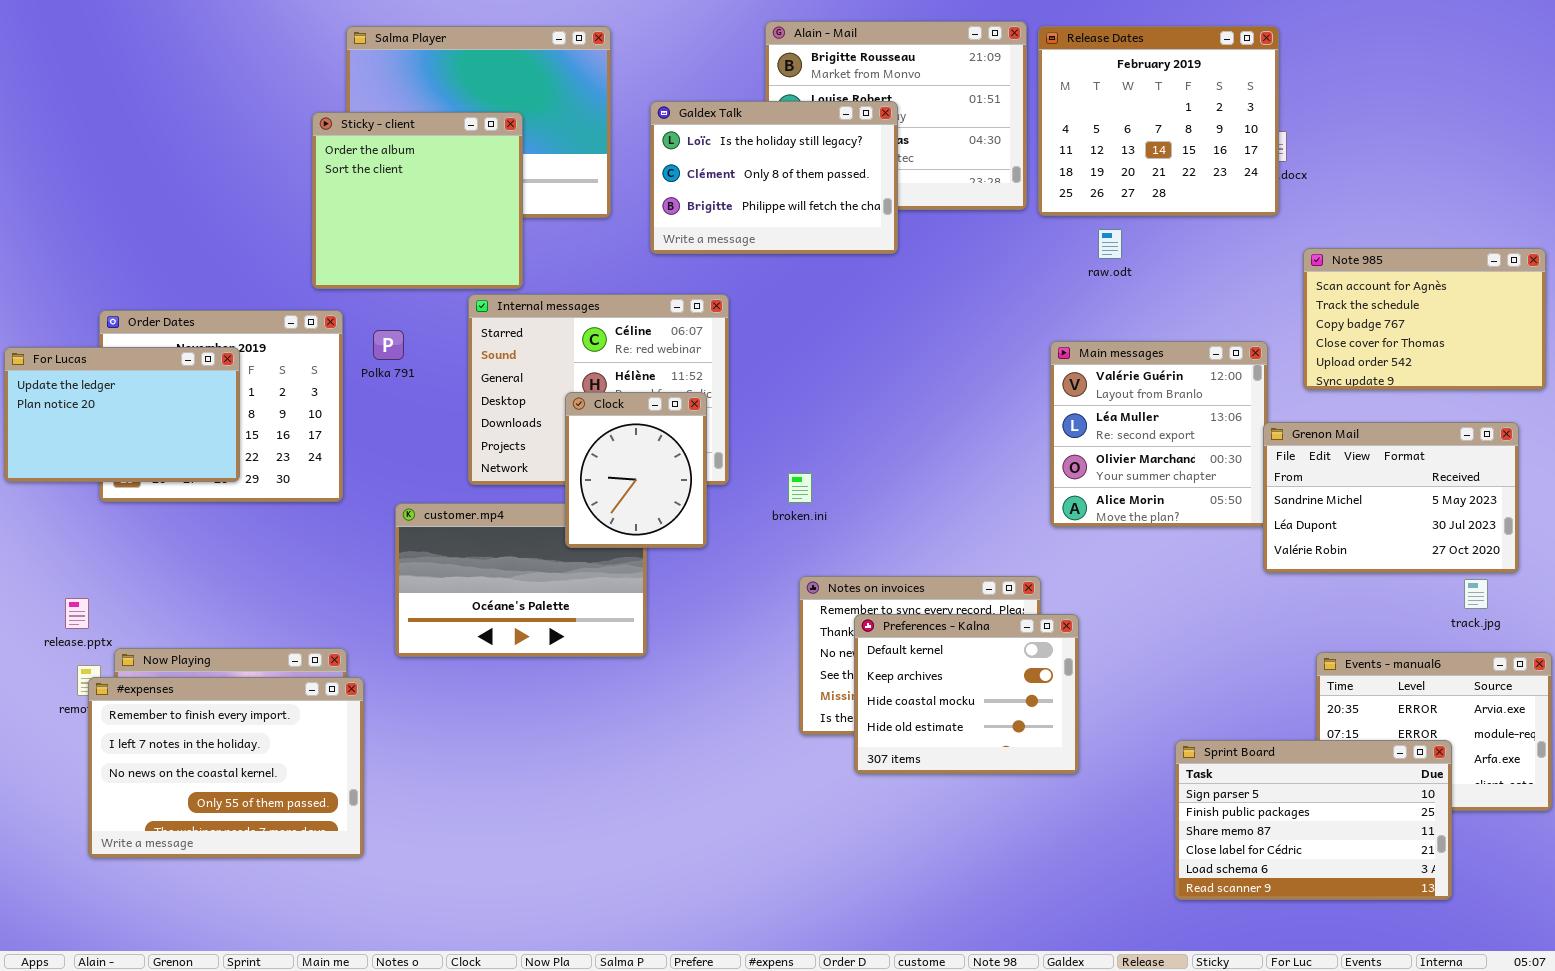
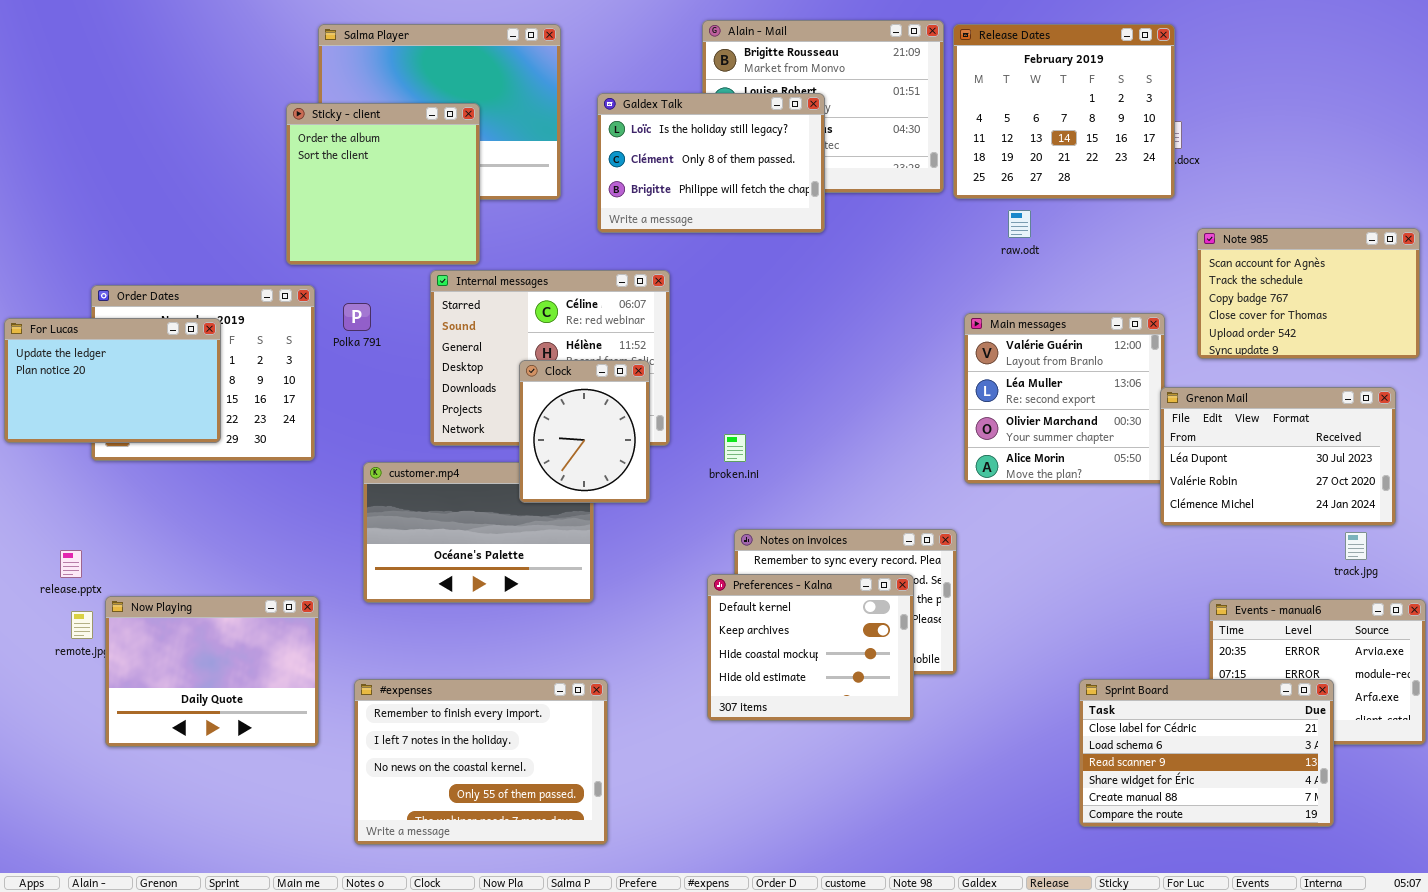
Grenon Mail: [1263,422,1519,573] -> [1160,387,1396,526], scrolled down 1 row
Preferences - Kalna: [854,614,1079,774] -> [707,574,914,721], moved
#expenses: [88,677,364,858] -> [354,679,608,845], moved
Sprint Board: [1175,740,1452,900] -> [1079,679,1334,827], scrolled down 3 rows

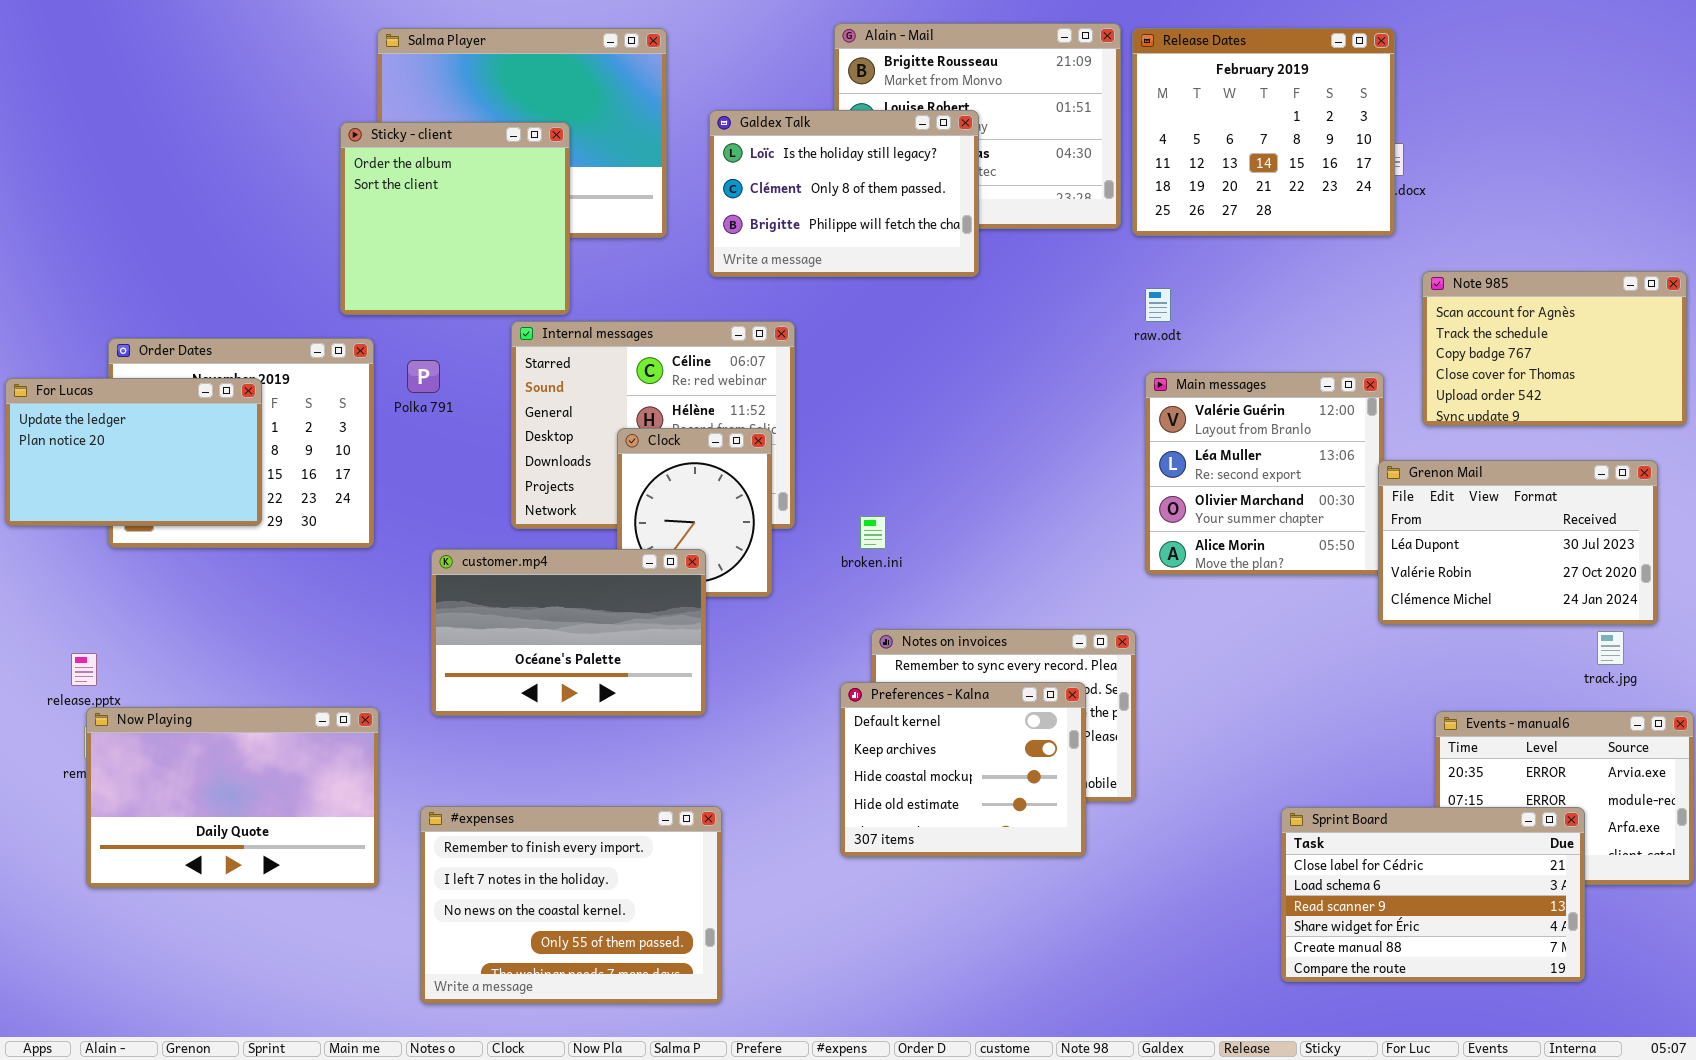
raw.odt: [1008,210,1031,238] -> [1145,288,1171,322], moved
customer.mp4: [363,462,594,603] -> [431,549,706,716], raised
Now Playing: [105,596,319,747] -> [86,707,379,888], resized

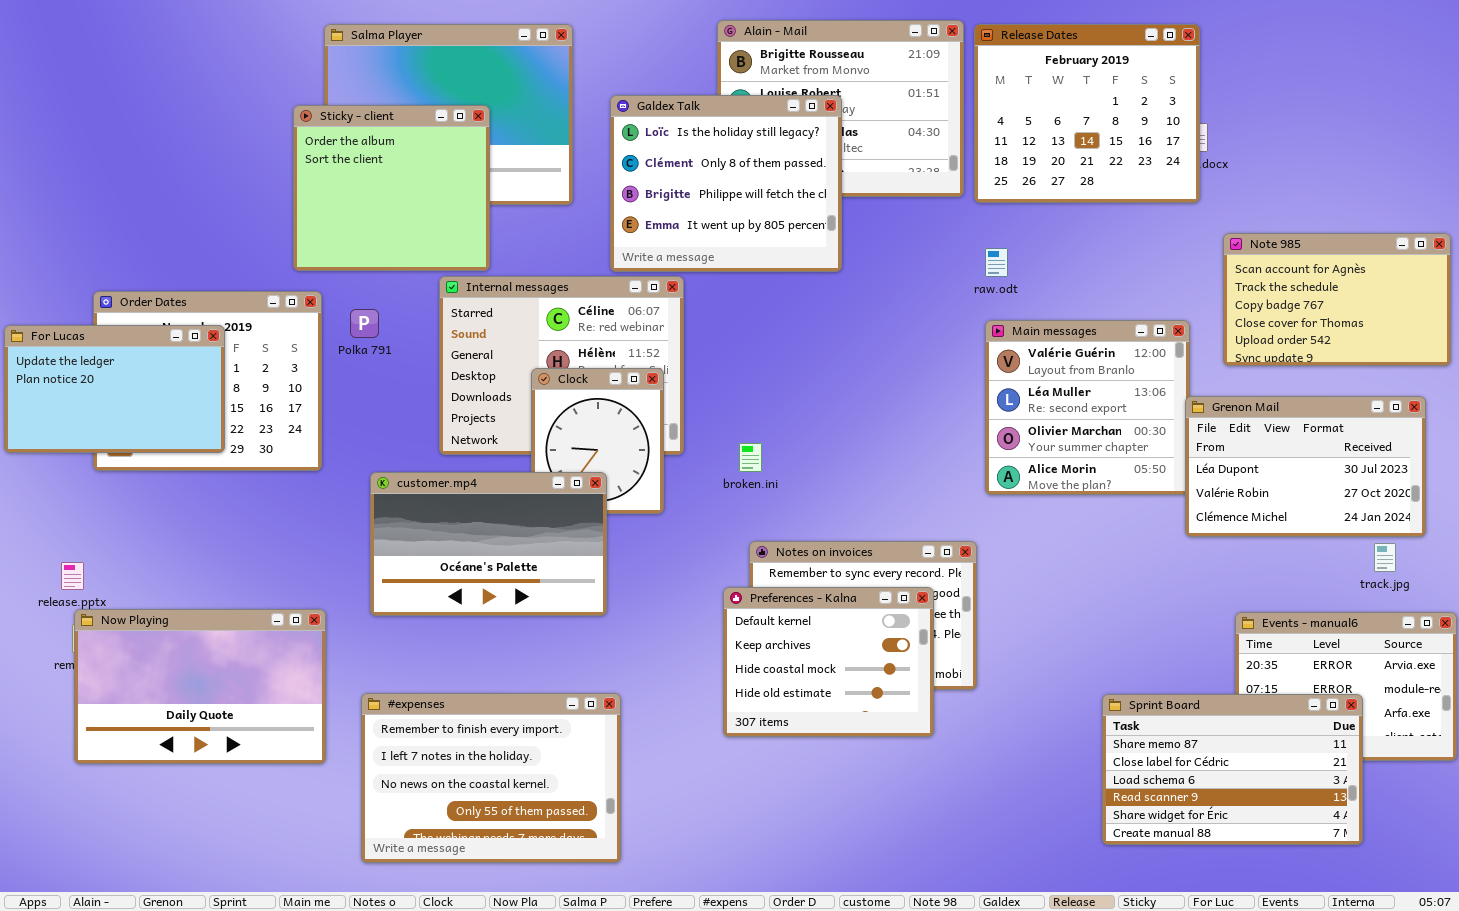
Galdex Talk: [709,110,979,277] -> [610,95,842,272], resized
Sprint Board: [1281,807,1585,982] -> [1102,694,1363,845], scrolled up 1 row

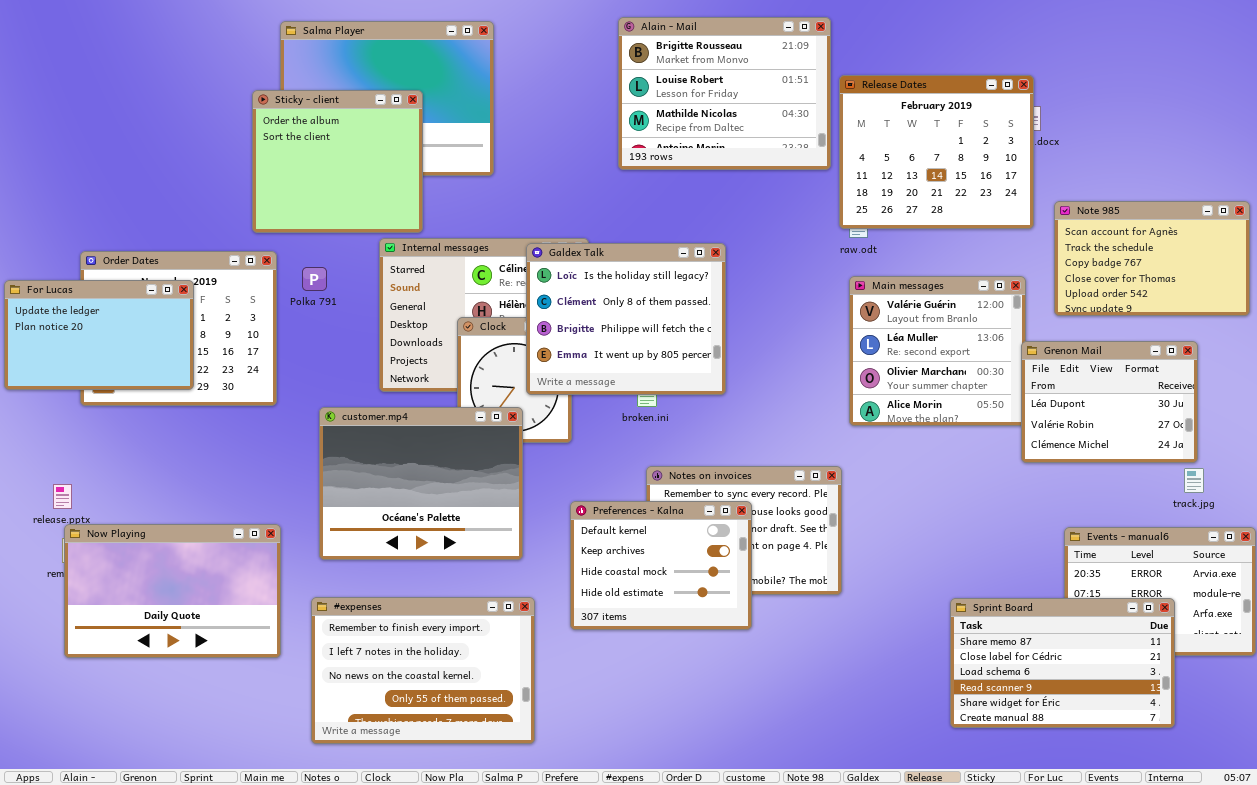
Release Dates: [974,24,1200,203] -> [839,75,1034,229], moved
Galdex Talk: [610,95,842,272] -> [526,243,726,395], moved
Grenon Mail: [1185,396,1426,537] -> [1021,341,1198,463], resized
customer.mp4: [370,472,607,616] -> [319,407,523,560], resized
Preferences - Kalna: [723,587,934,737] -> [570,501,752,630], moved

